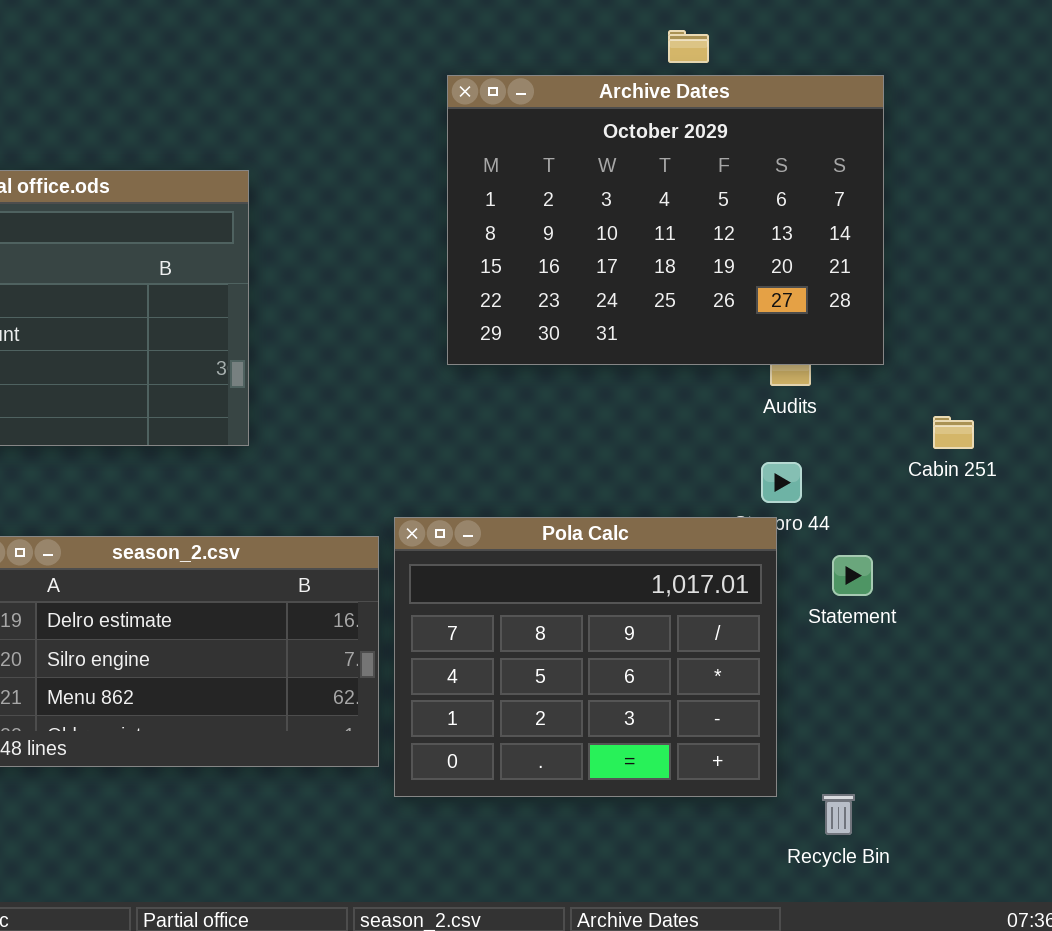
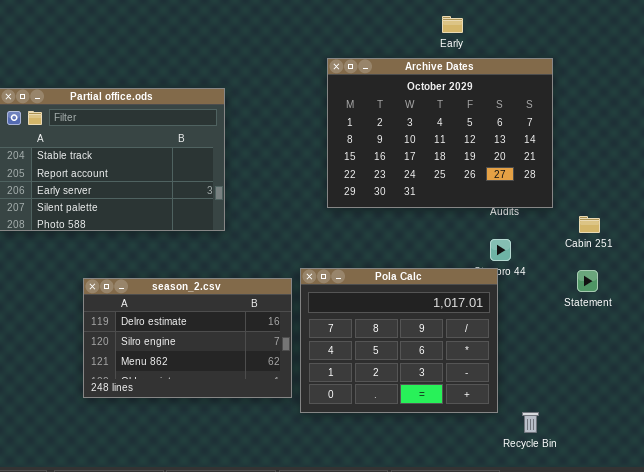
Archive Dates: [447,75,884,365] -> [327,58,553,208], moved
Statement: [832,555,873,596] -> [577,270,598,292], moved

